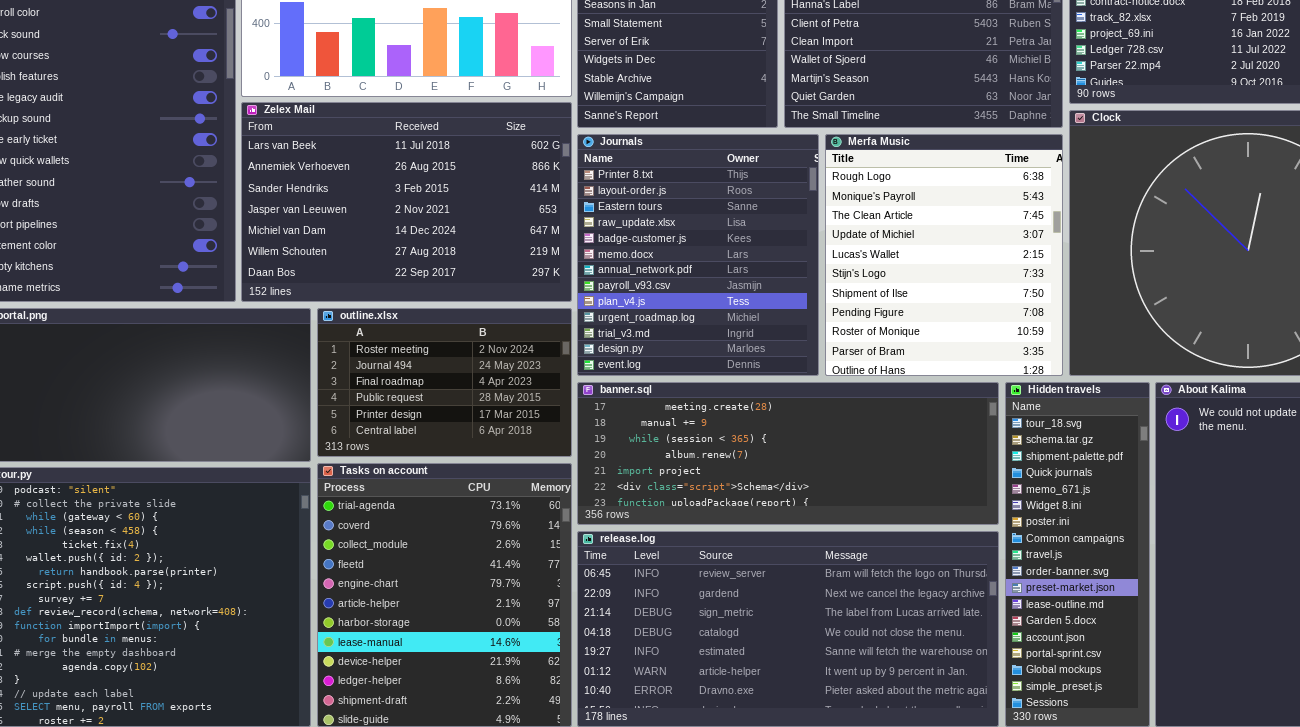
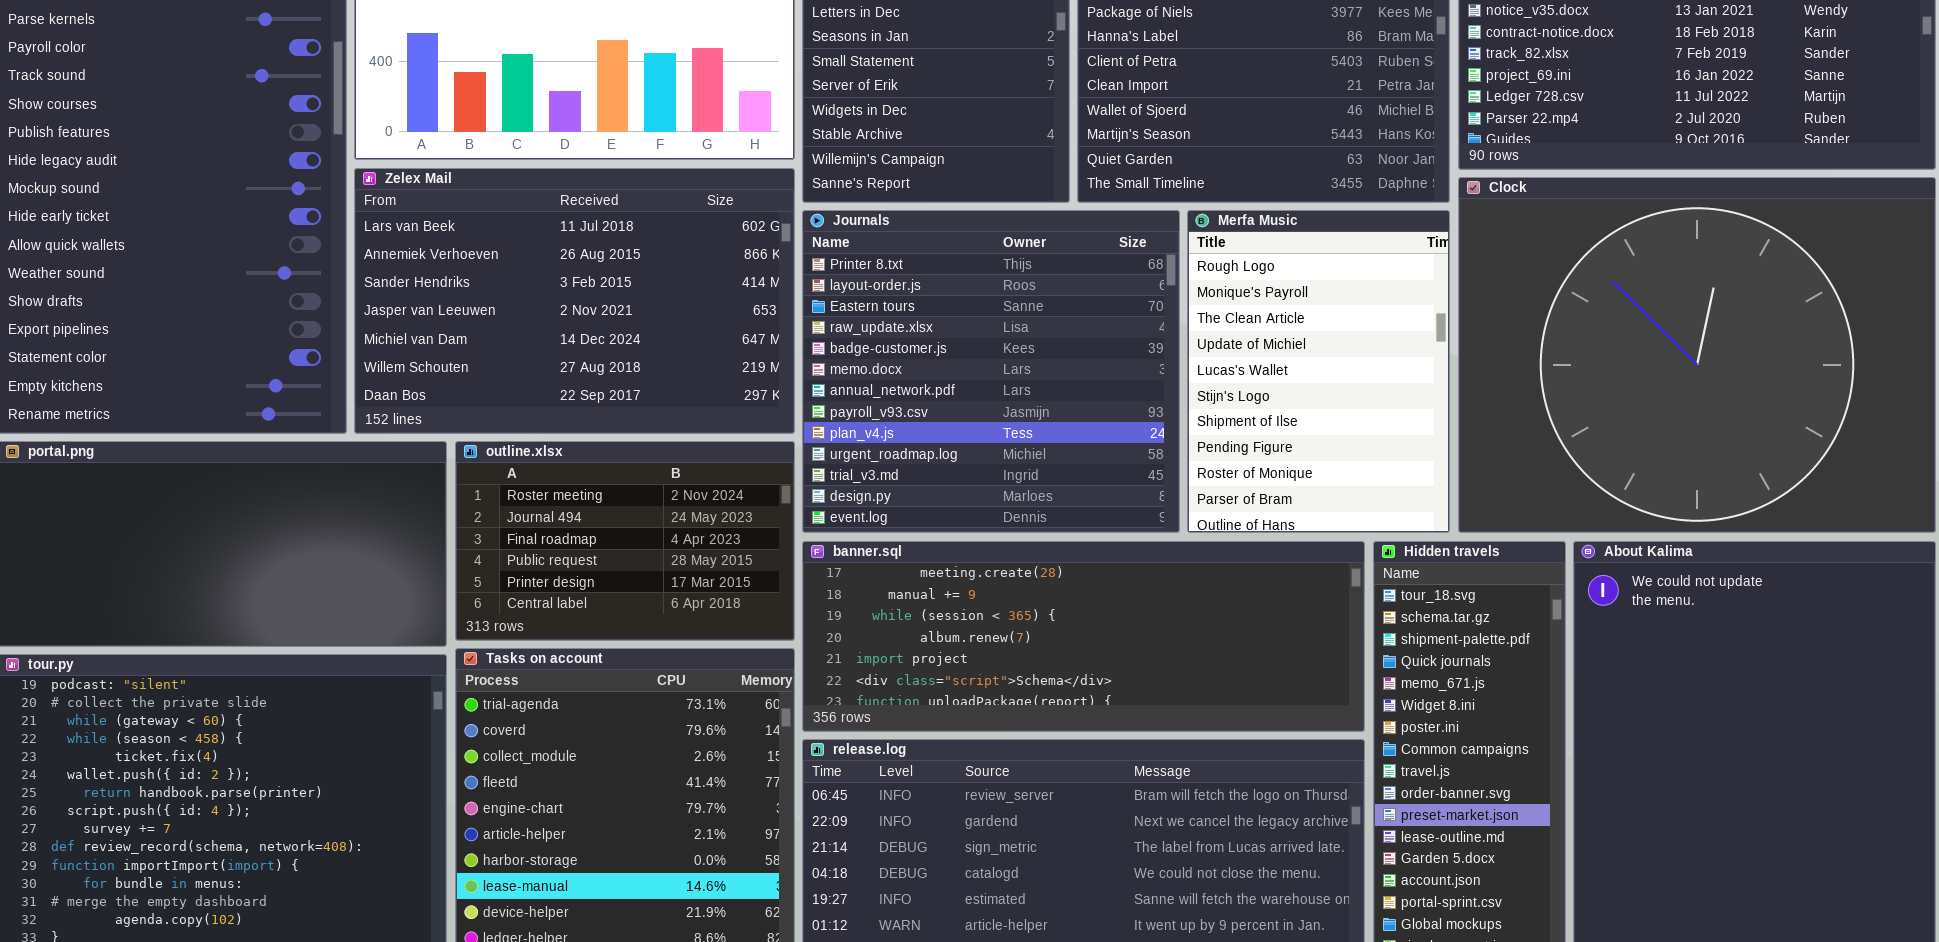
Journals: [577,134,819,376] -> [802,210,1180,533], resized
Merfa Music: [825,134,1063,376] -> [1187,210,1450,533], resized

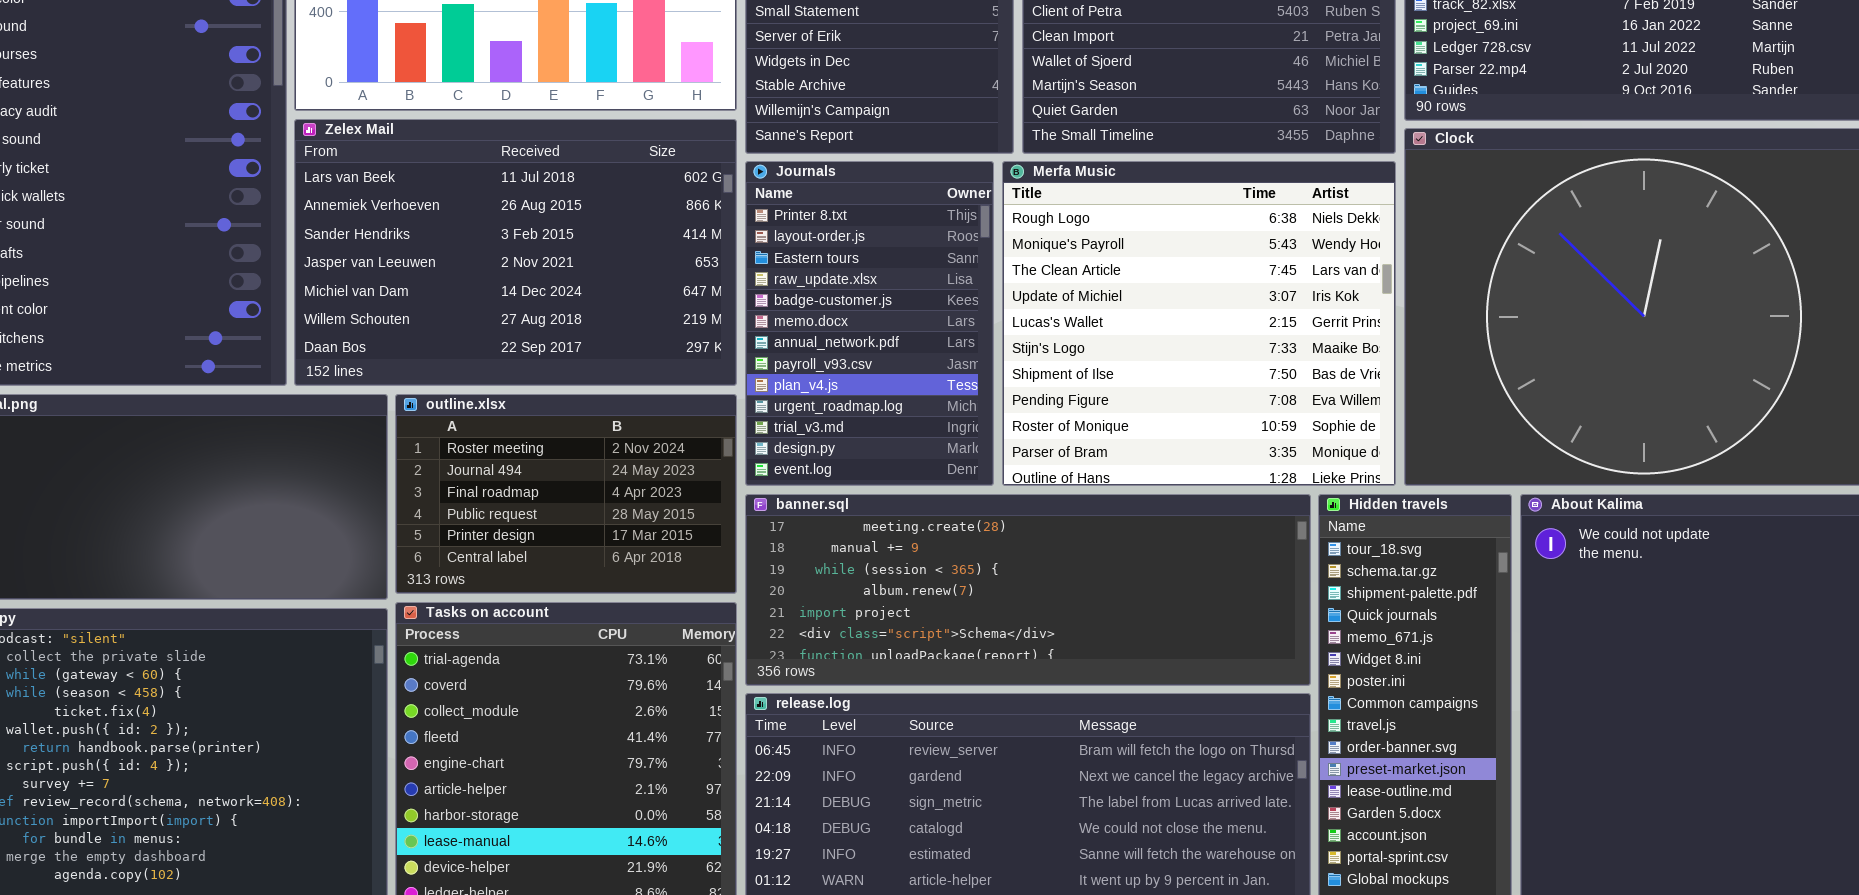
Journals: [802,210,1180,533] -> [745,161,994,486], resized
Merfa Music: [1187,210,1450,533] -> [1002,161,1396,486], resized

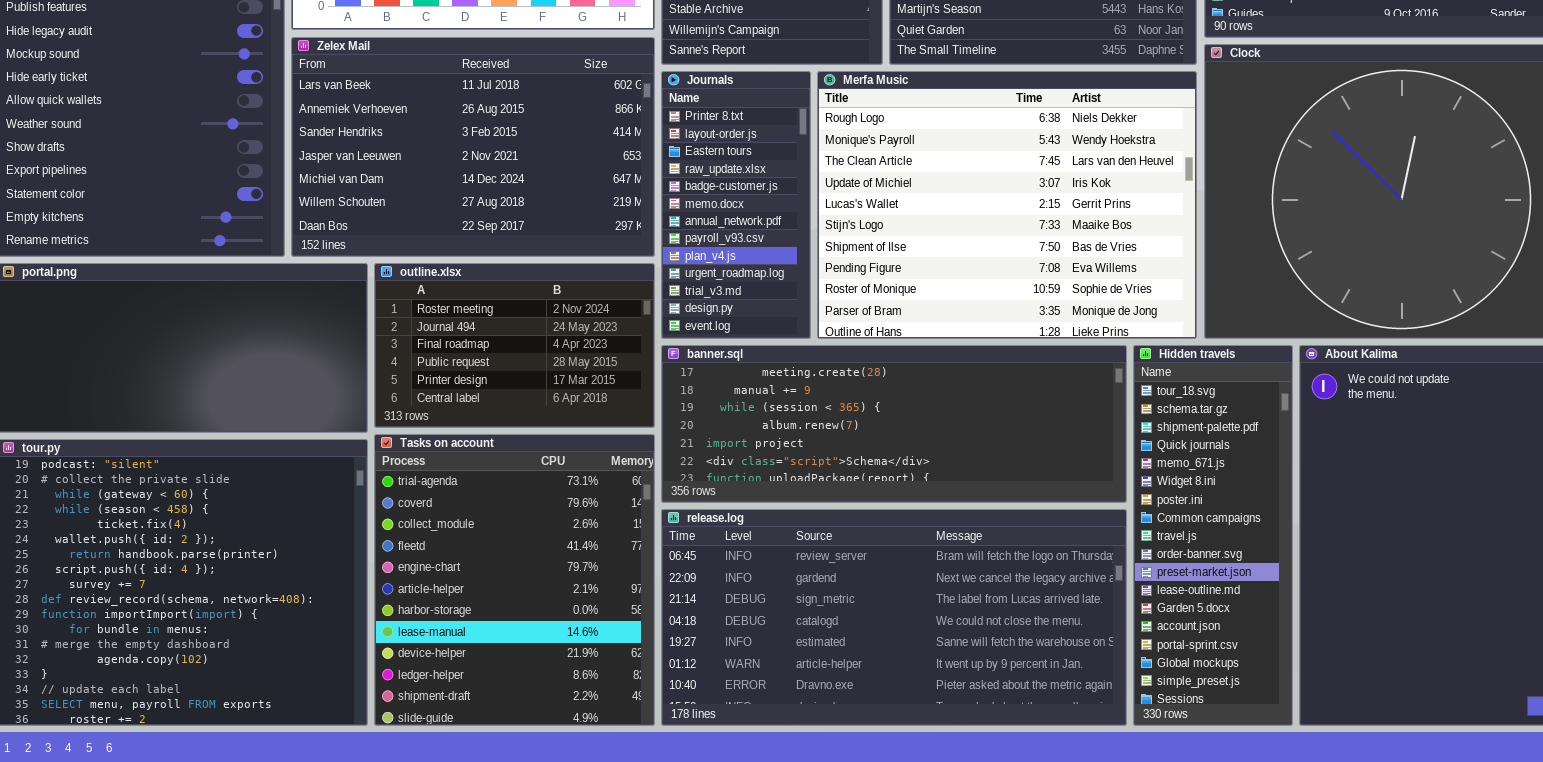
Journals: [745,161,994,486] -> [661,71,811,339], resized
Merfa Music: [1002,161,1396,486] -> [817,71,1197,339], resized

